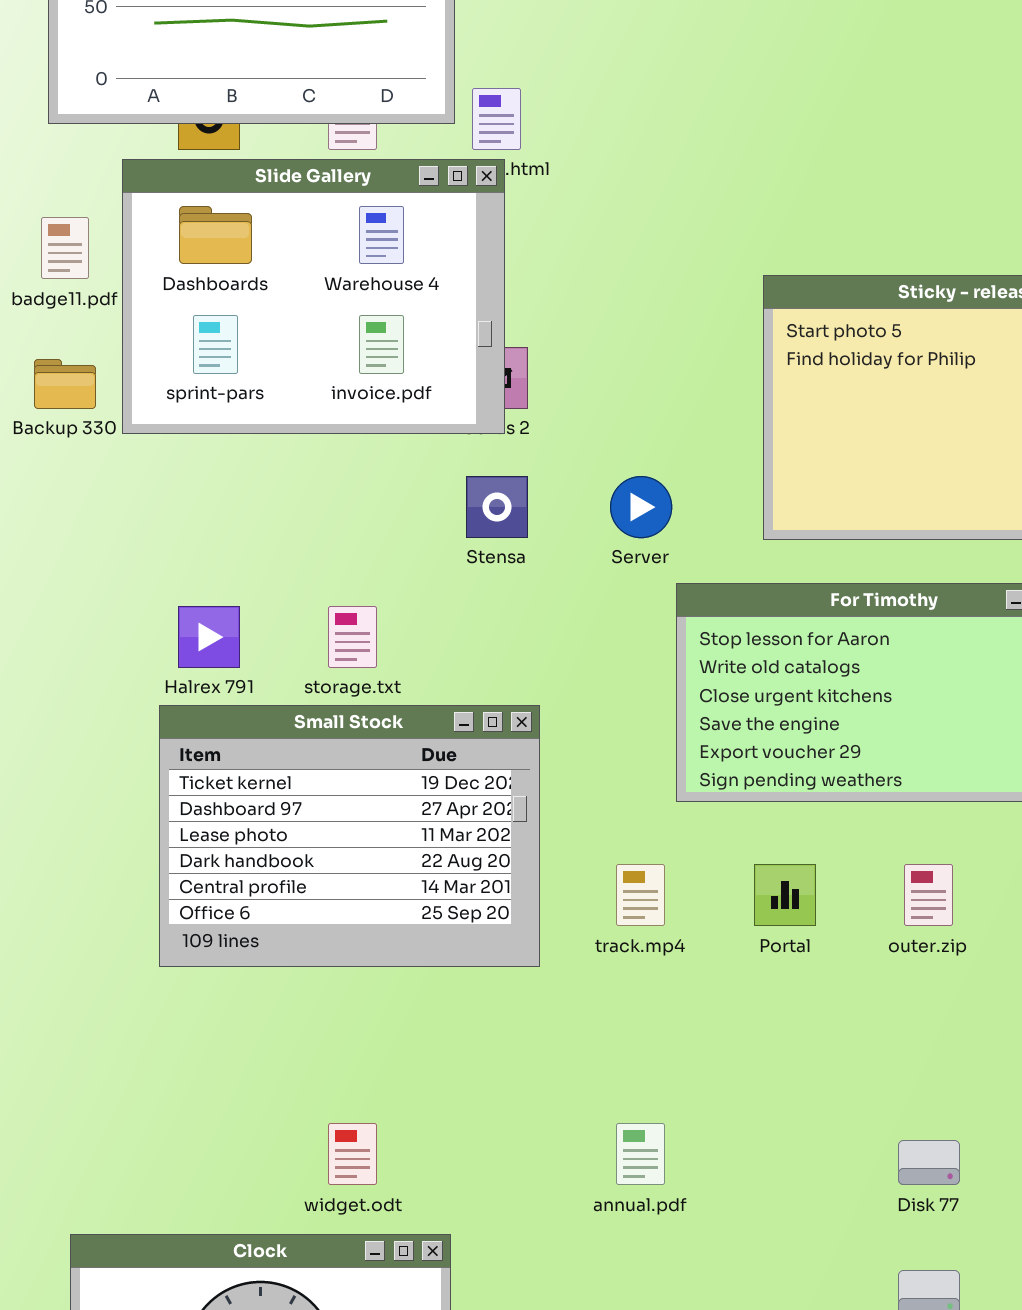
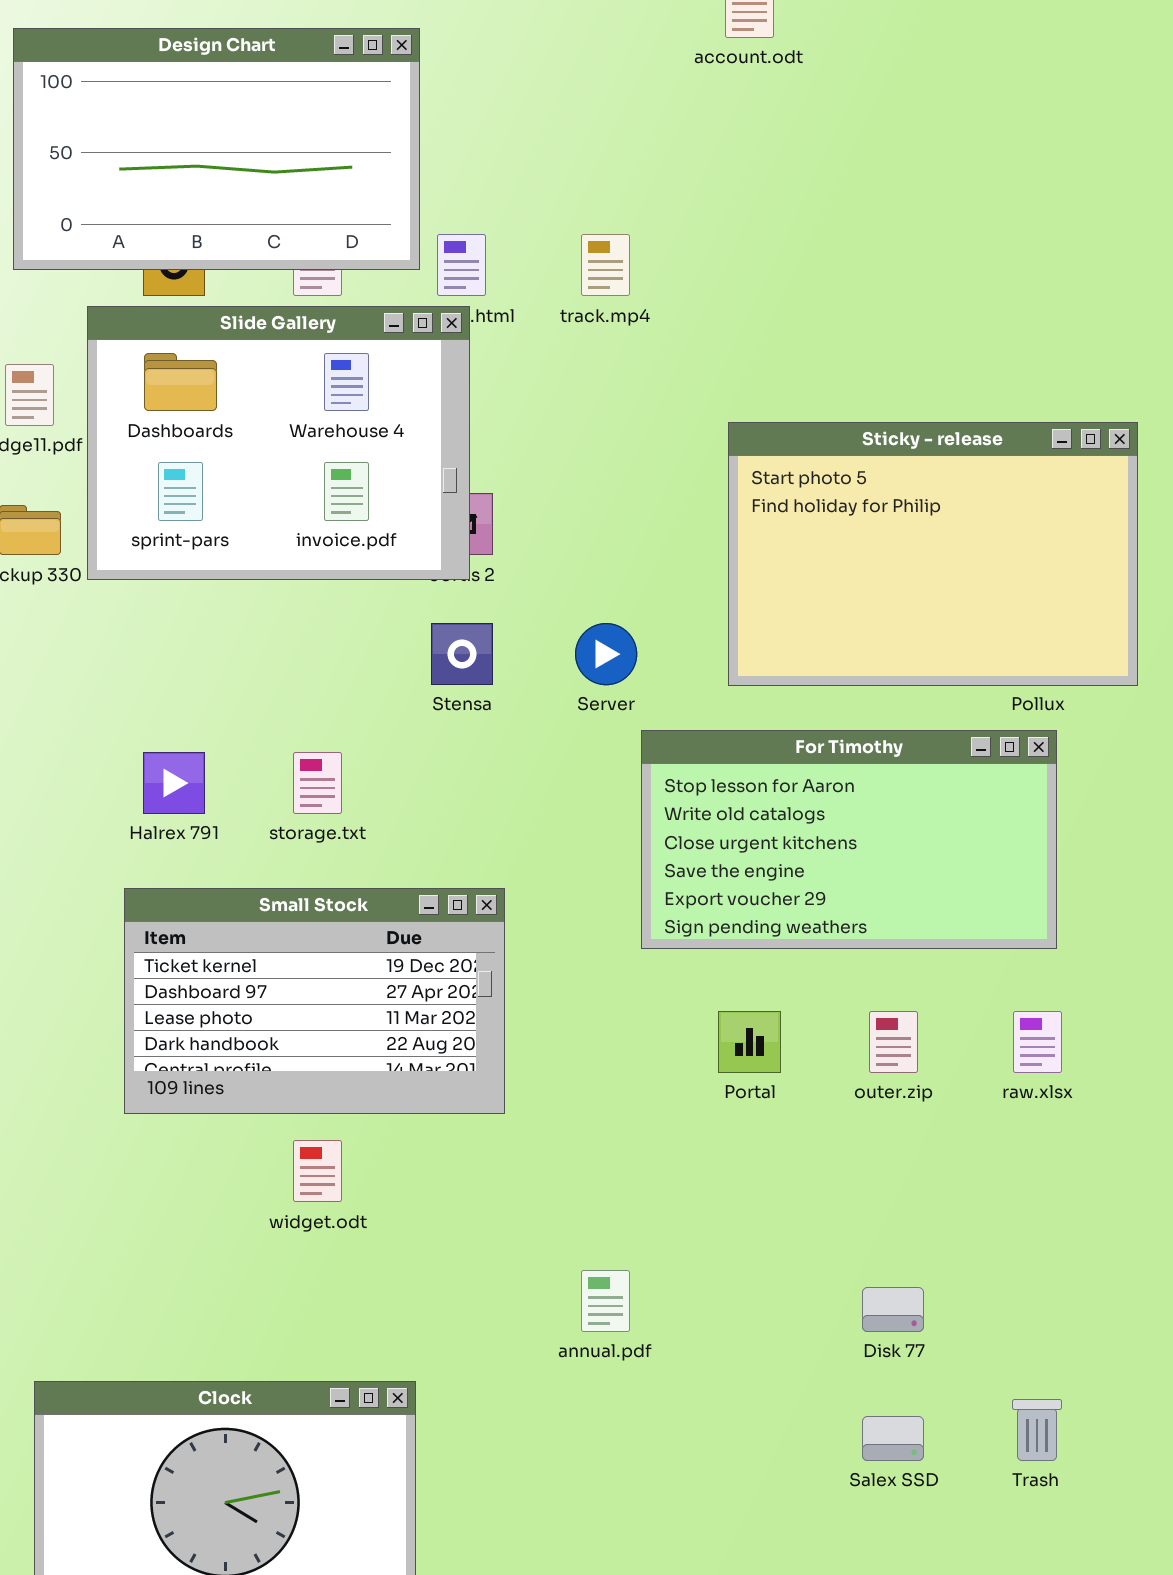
Small Stock: [159,705,540,967] -> [124,888,505,1114], resized
track.mp4: [616,864,665,926] -> [581,234,630,296], moved
widget.odt: [328,1123,377,1185] -> [293,1140,342,1202], moved

